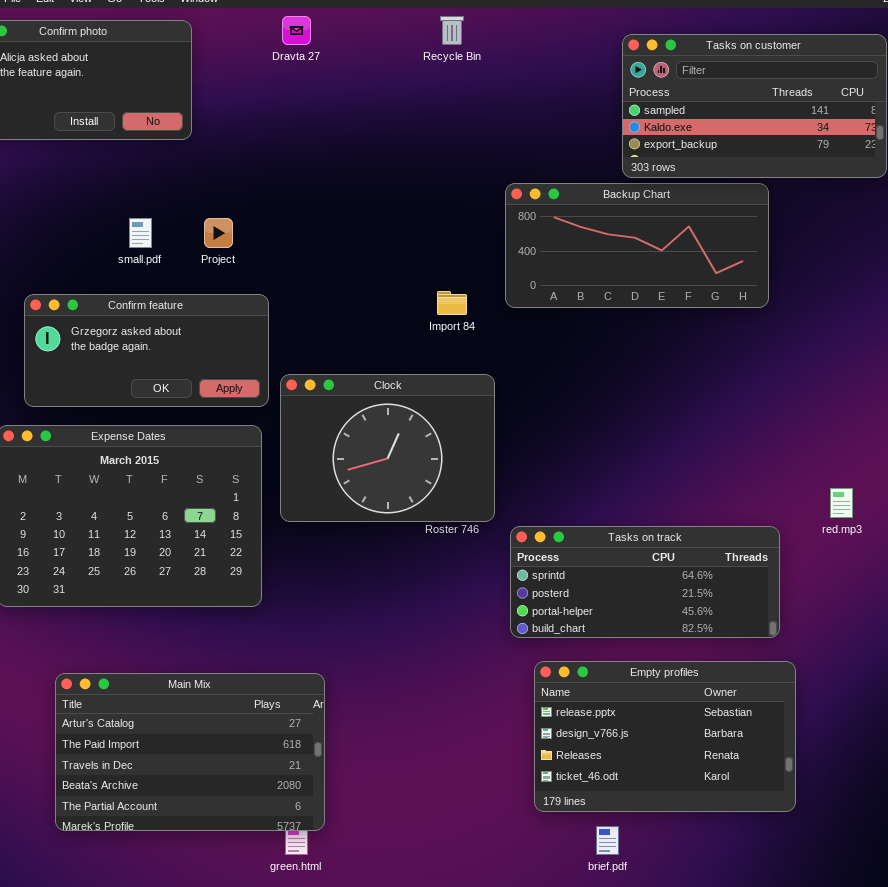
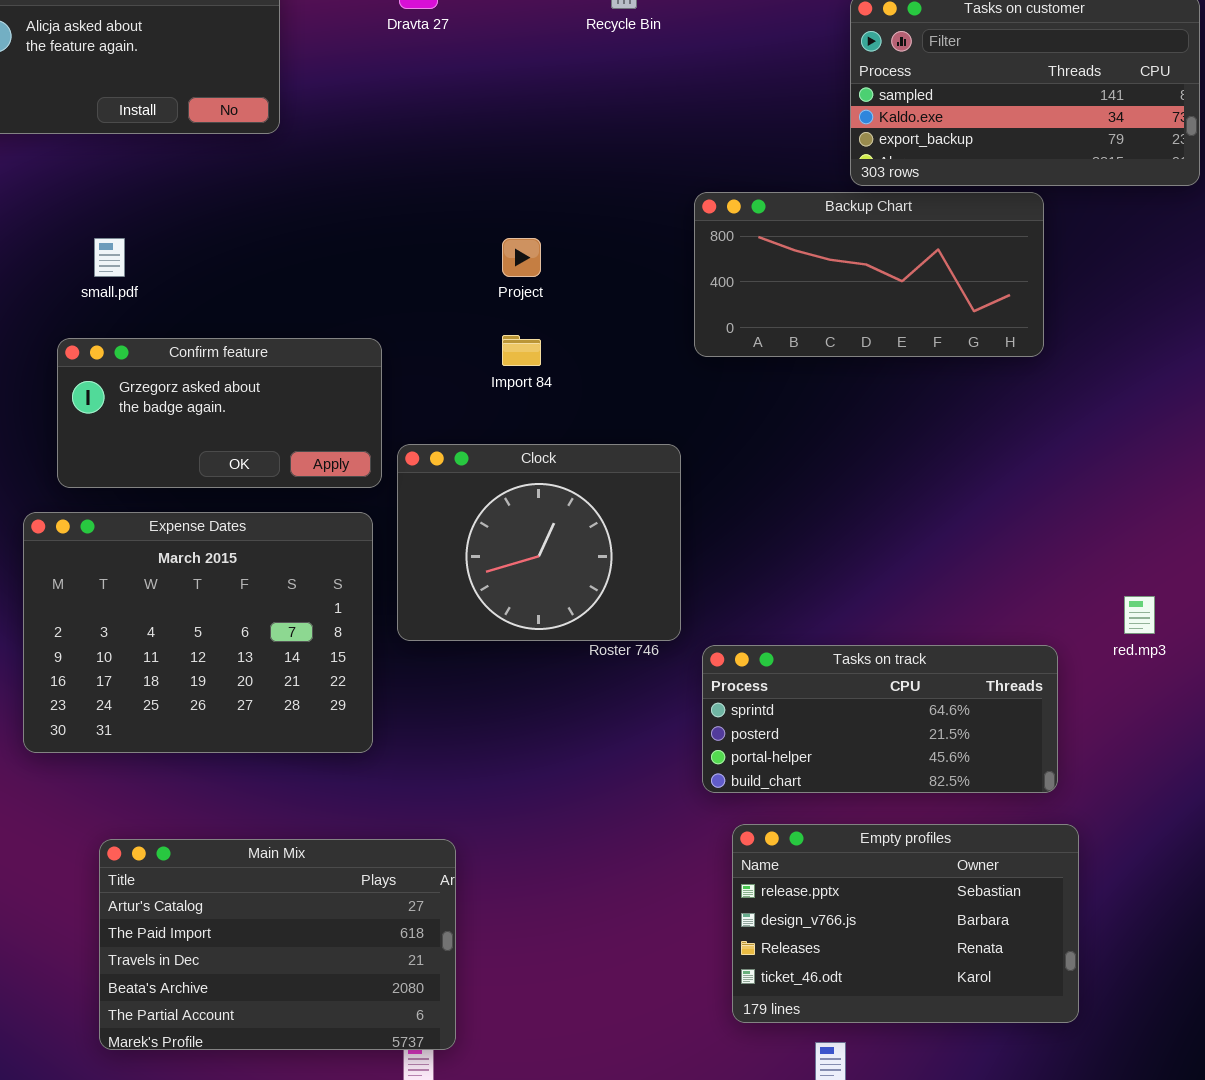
small.pdf: [129,218,152,248] -> [94,238,125,277], moved
Project: [204,218,233,248] -> [502,238,541,277], moved
Import 84: [437,291,467,315] -> [502,335,541,366], moved

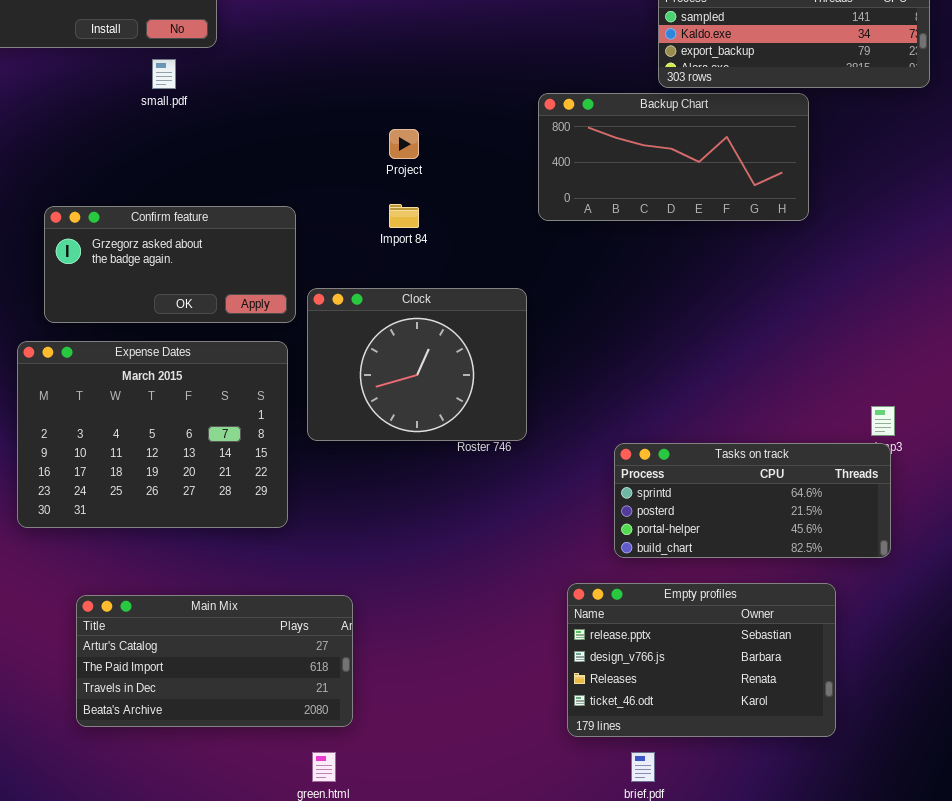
small.pdf: [94,238,125,277] -> [152,59,176,89], moved
Tasks on track: [702,645,1058,793] -> [614,443,891,558], moved
Main Mix: [99,839,456,1050] -> [76,595,353,727], resized

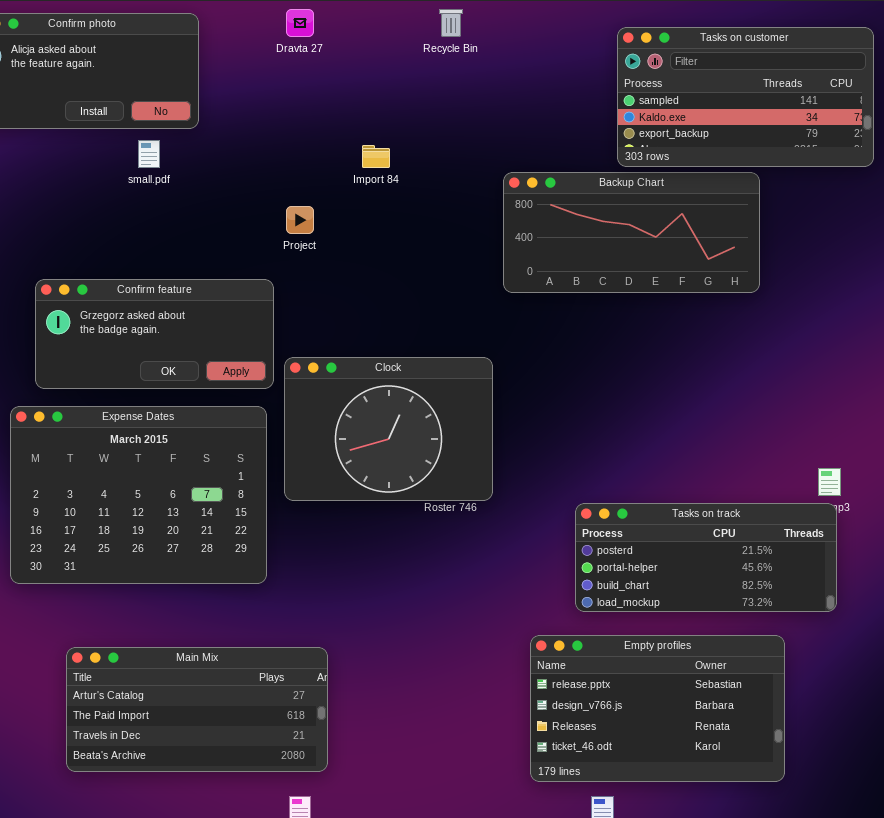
Project: [389,129,419,159] -> [286,206,314,234], moved
Import 84: [389,204,419,228] -> [362,145,390,168], moved
Tasks on track: [614,443,891,558] -> [575,503,837,612], scrolled down 1 row

